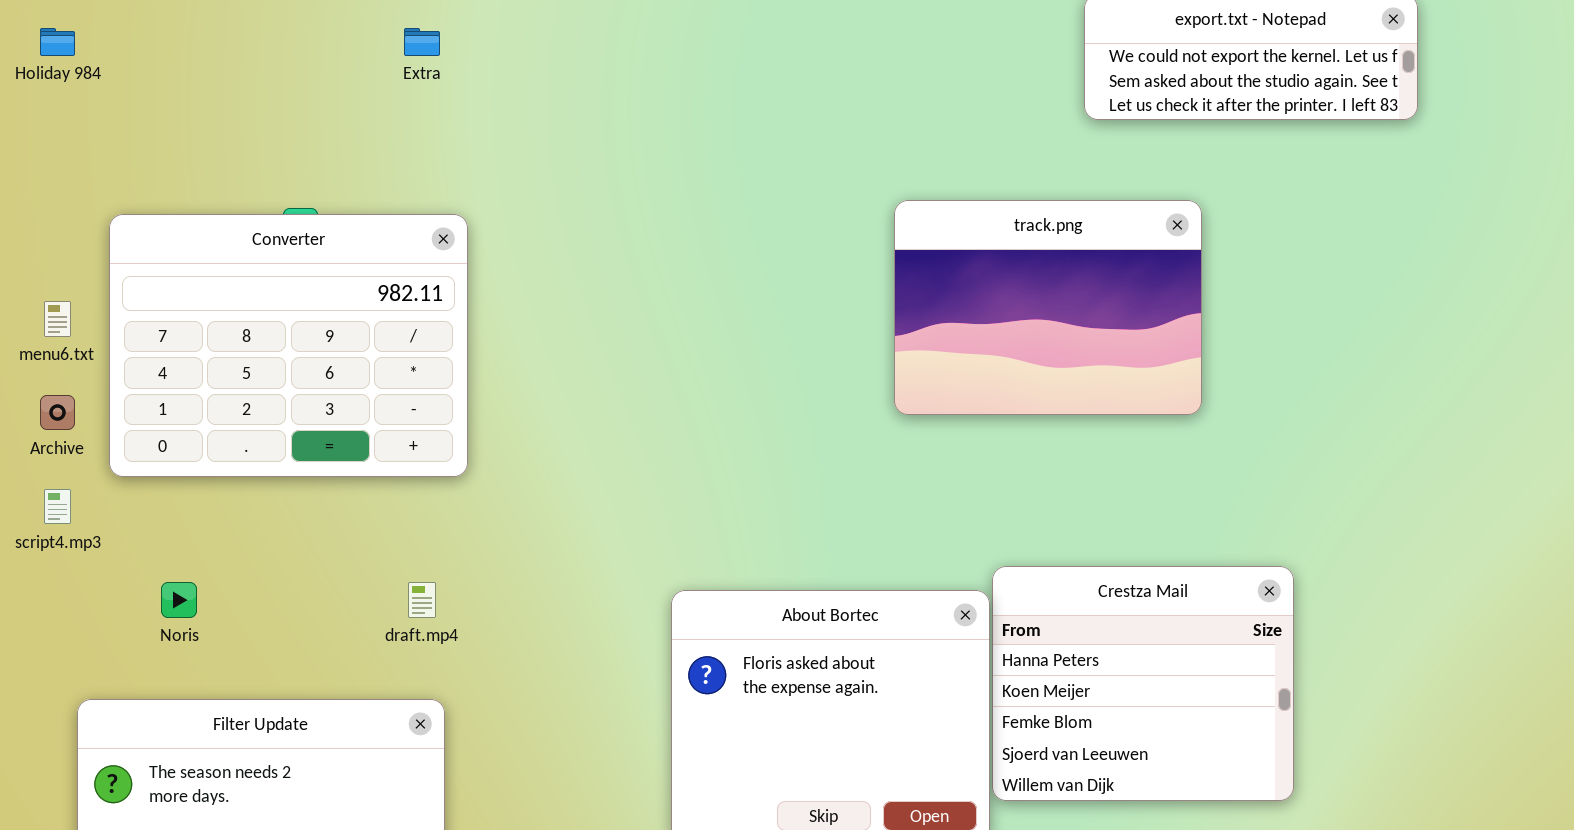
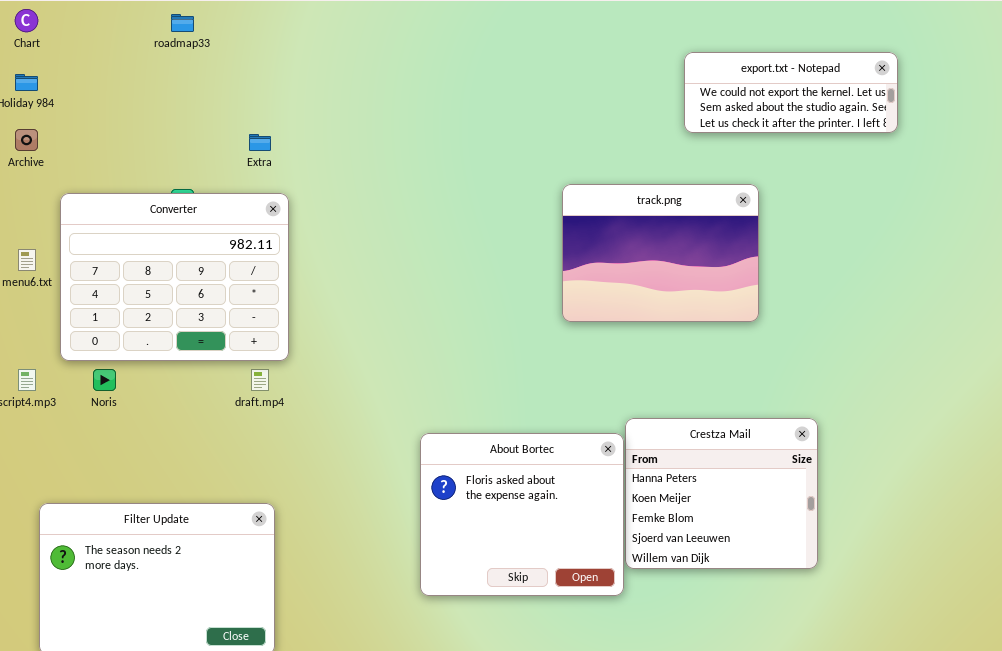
Extra: [404,28,440,56] -> [249,134,271,151], moved
Archive: [40,395,75,430] -> [15,129,38,151], moved
Noris: [161,582,197,618] -> [93,369,116,391], moved
draft.mp4: [408,582,436,618] -> [251,369,269,391], moved

